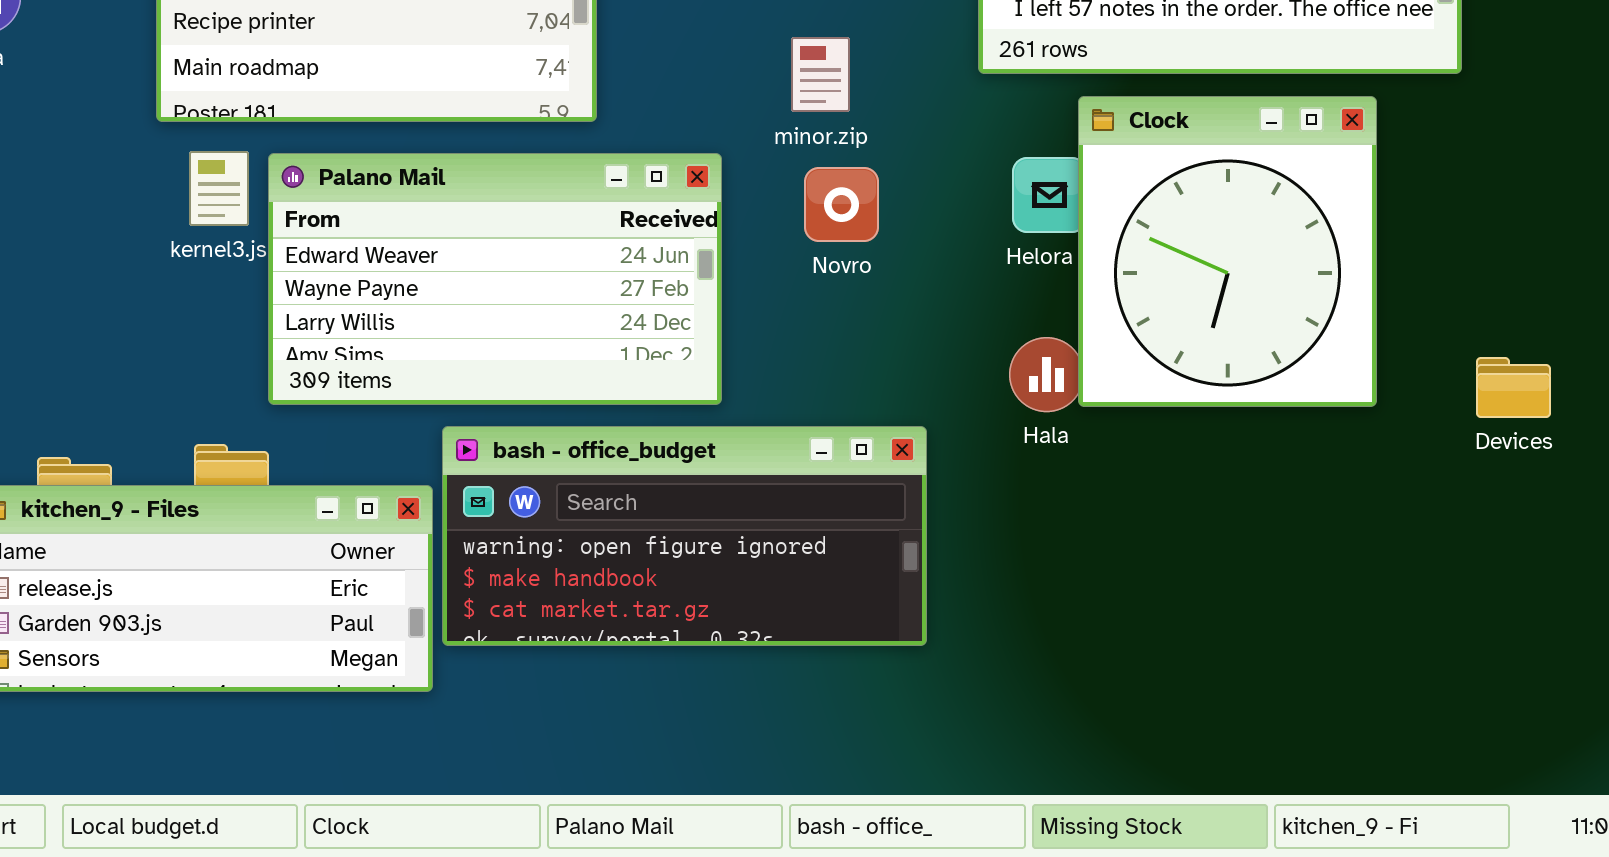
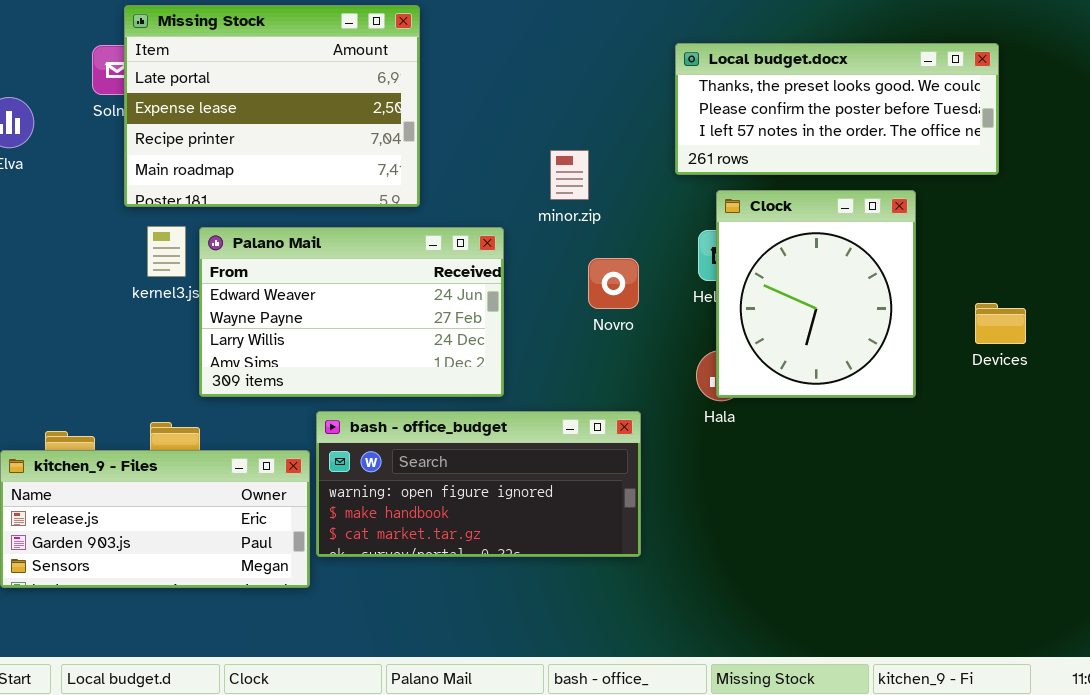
Clock: [1078,96,1377,407] -> [716,190,916,398], moved
Novro: [804,167,879,242] -> [588,258,639,309], moved
Devices: [1476,357,1551,418] -> [975,303,1026,344], moved

